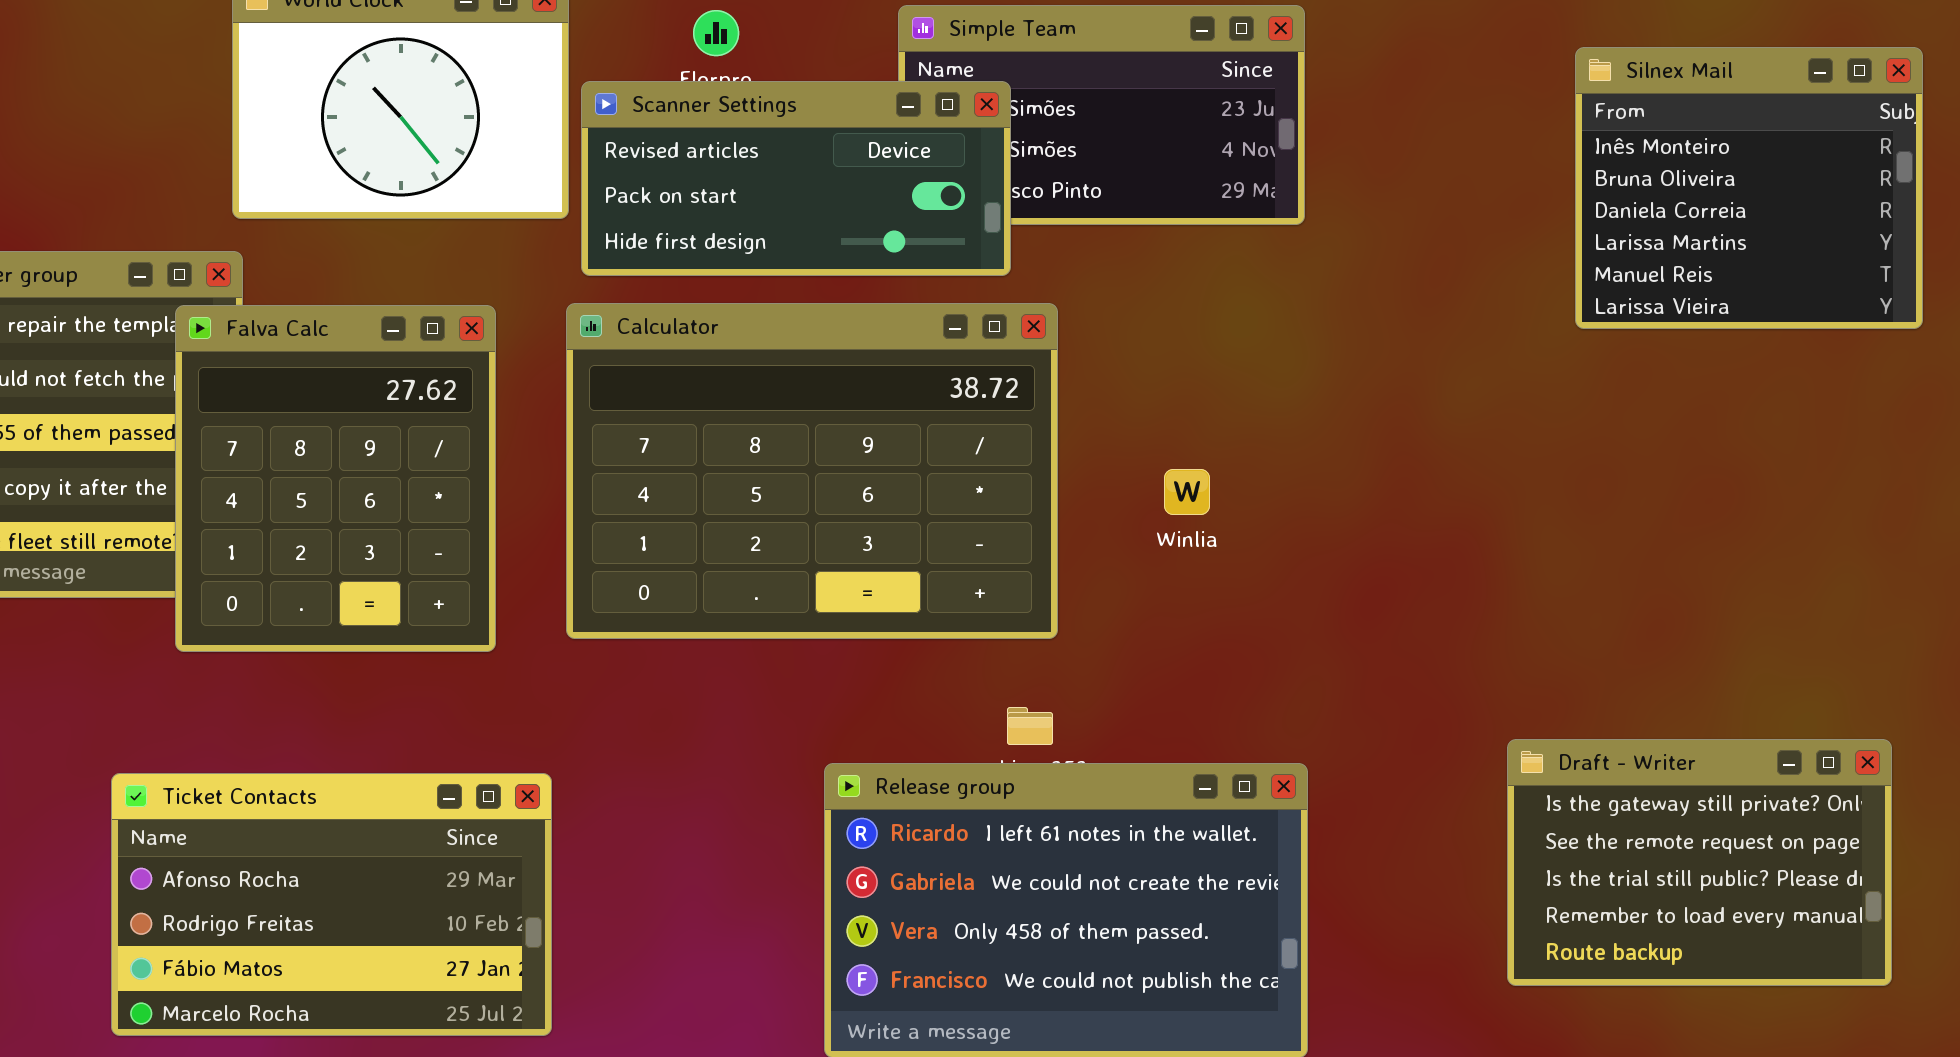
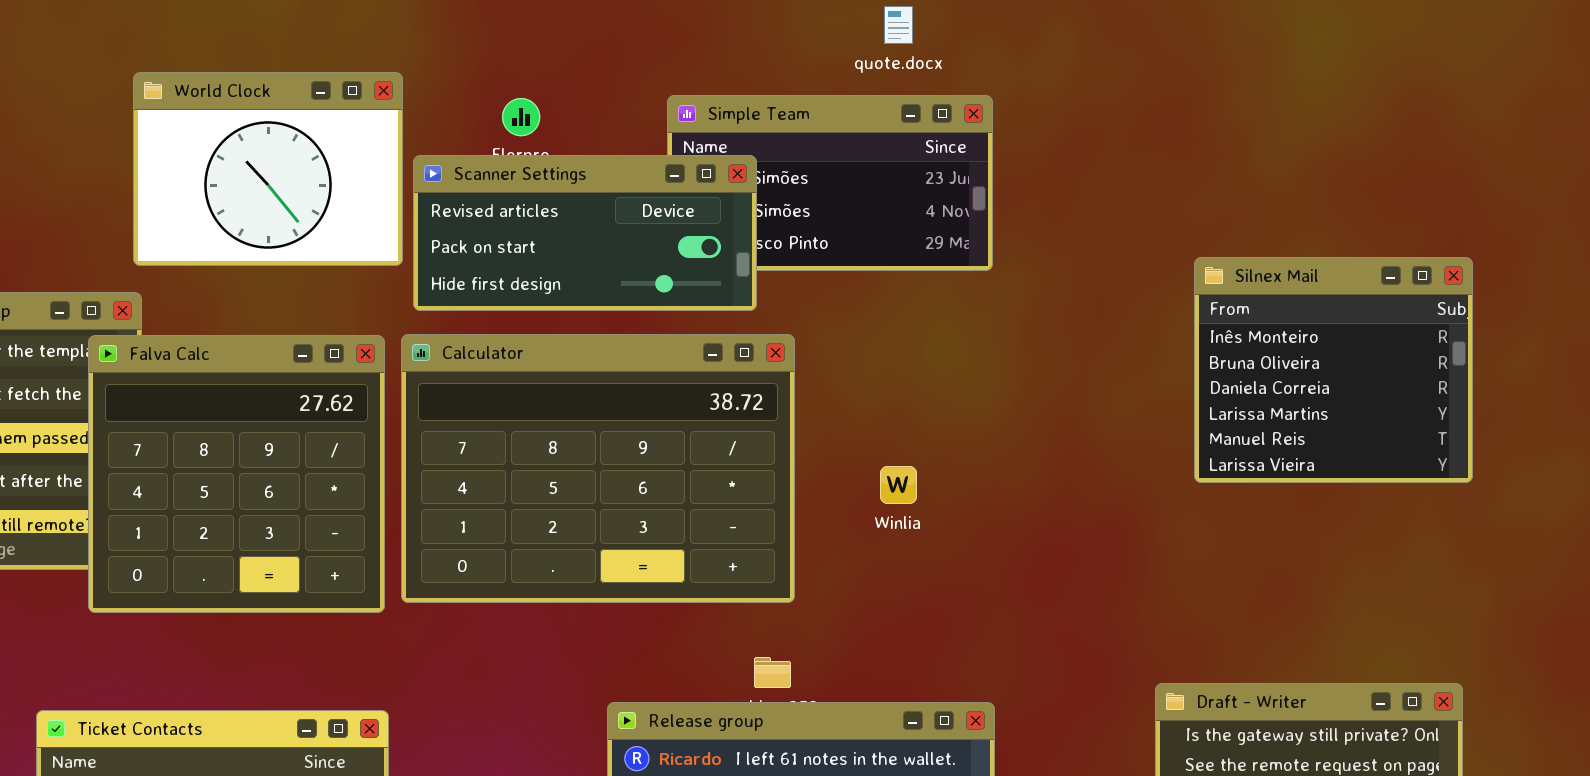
Silnex Mail: [1575,47,1923,329] -> [1194,257,1473,483], moved
Falva Calc: [175,305,496,652] -> [88,335,385,613], resized

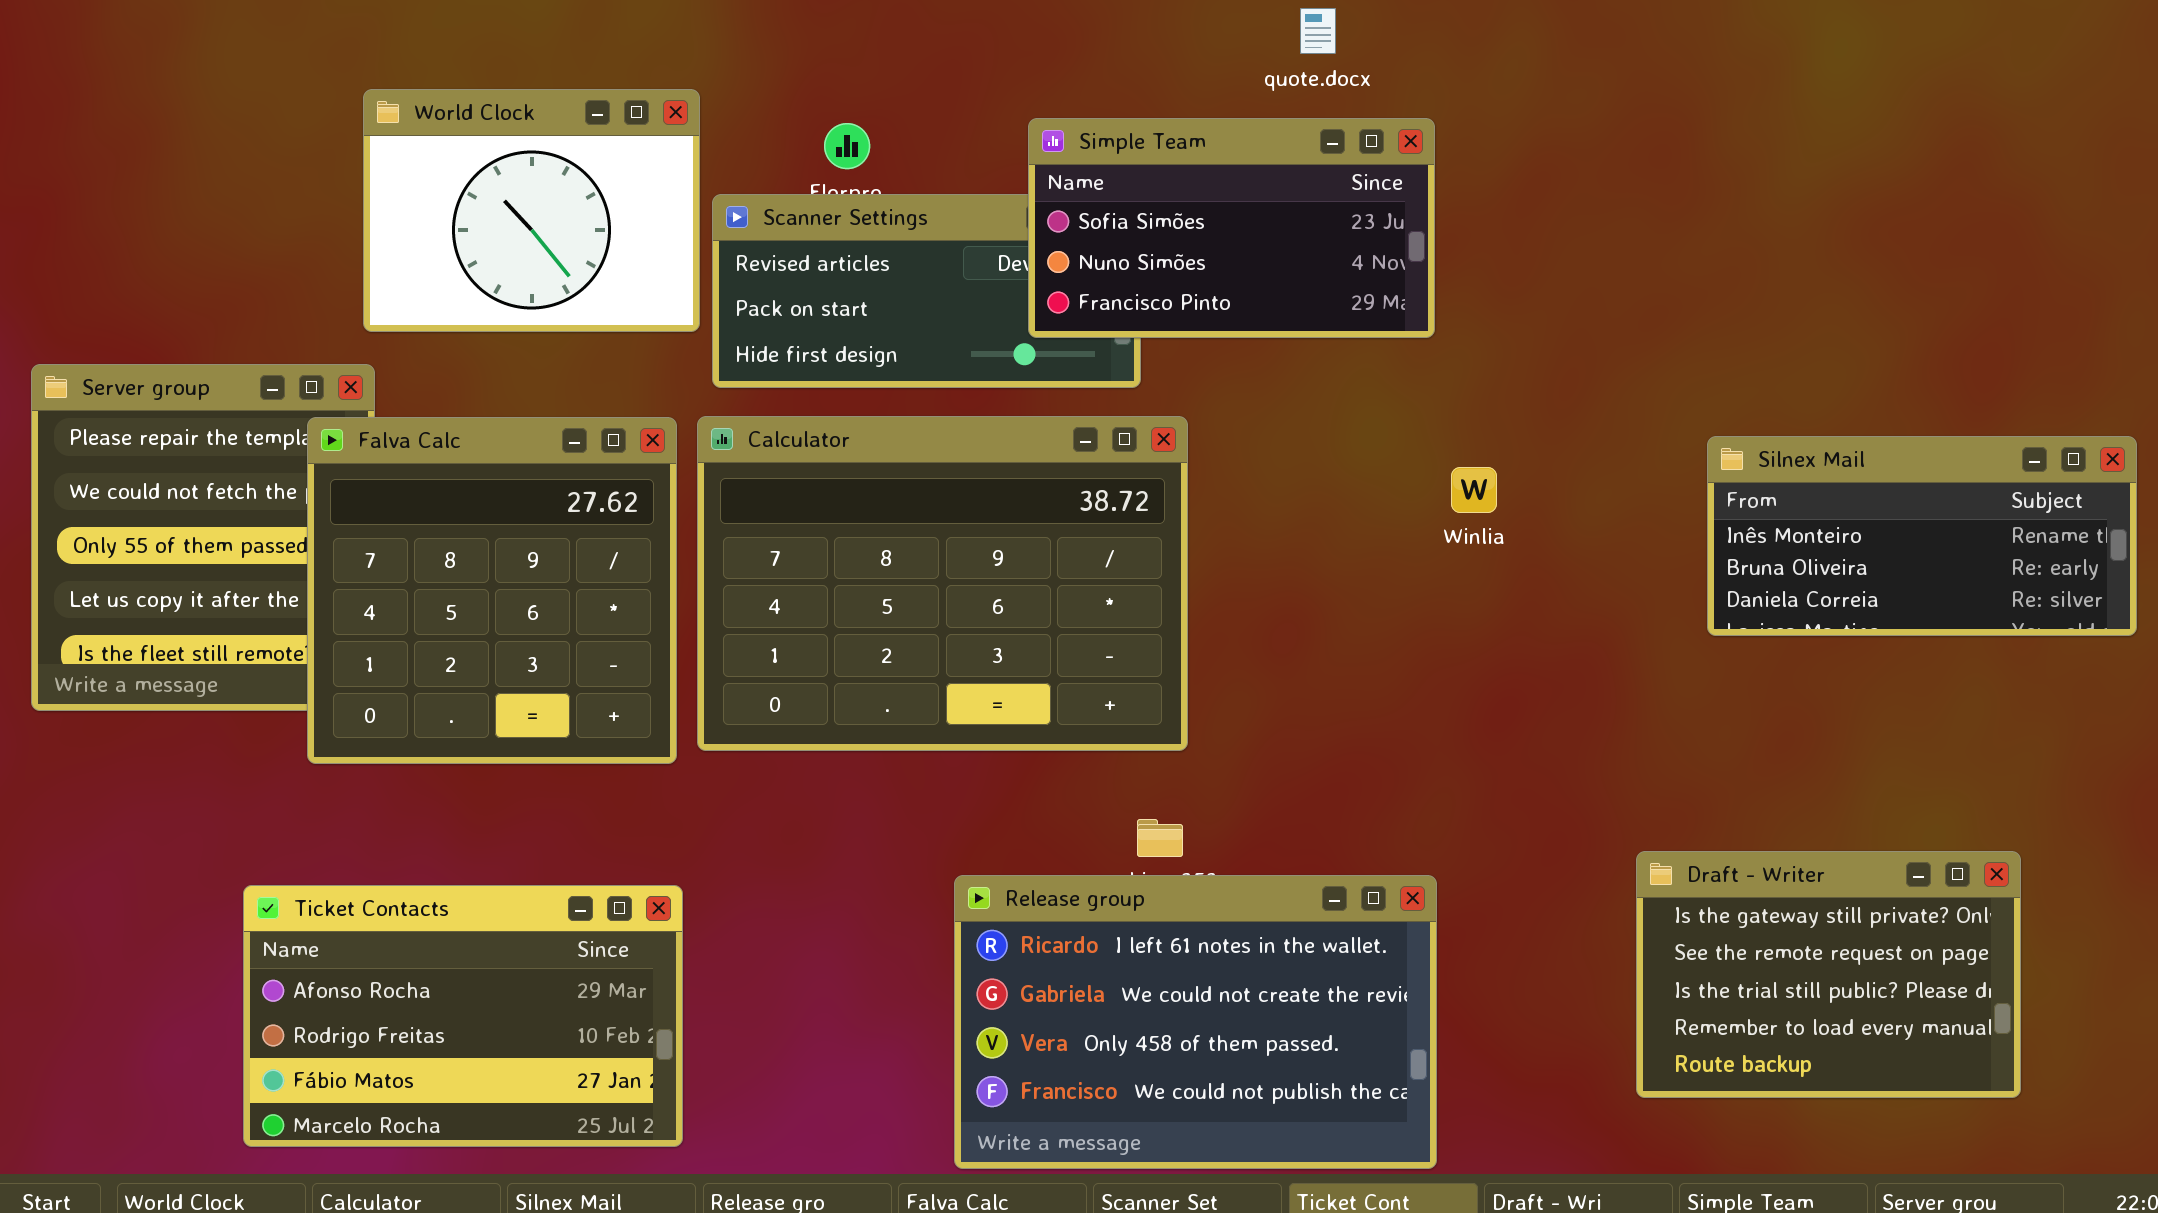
Simple Team: [667,95,993,271] -> [1028,118,1435,338], raised
Silnex Mail: [1194,257,1473,483] -> [1707,436,2137,636], moved, resized
Winlia: [880,466,917,504] -> [1451,467,1497,513], moved

